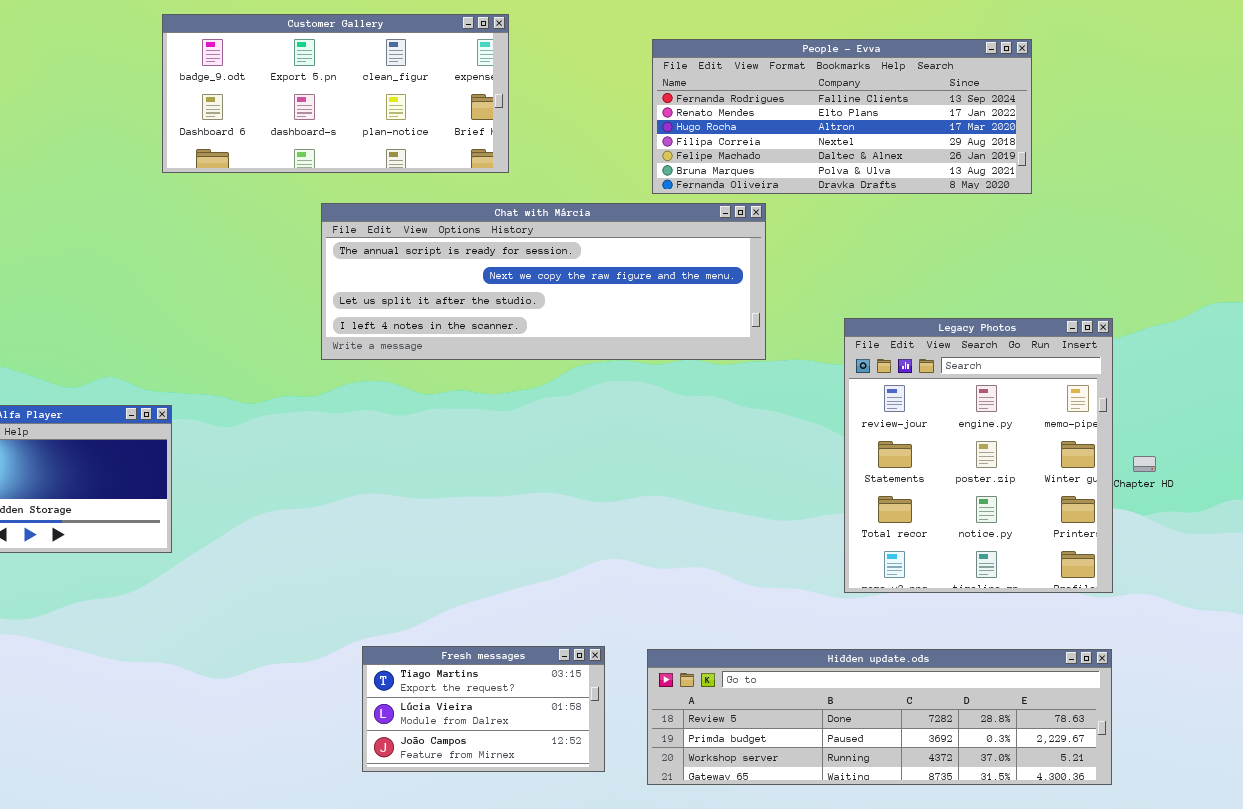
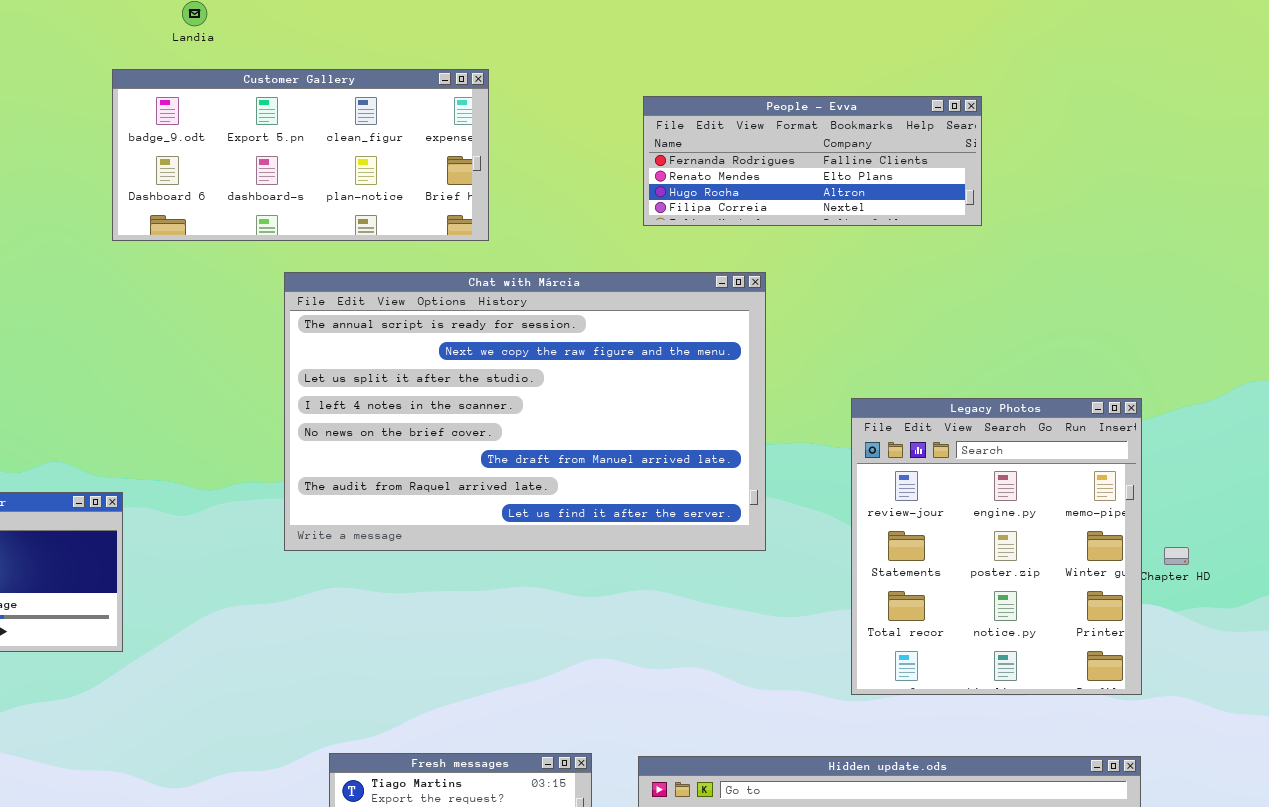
People - Evva: [652,39,1032,194] -> [643,96,982,226], resized
Chat with Márcia: [321,203,766,360] -> [284,272,766,551], resized

